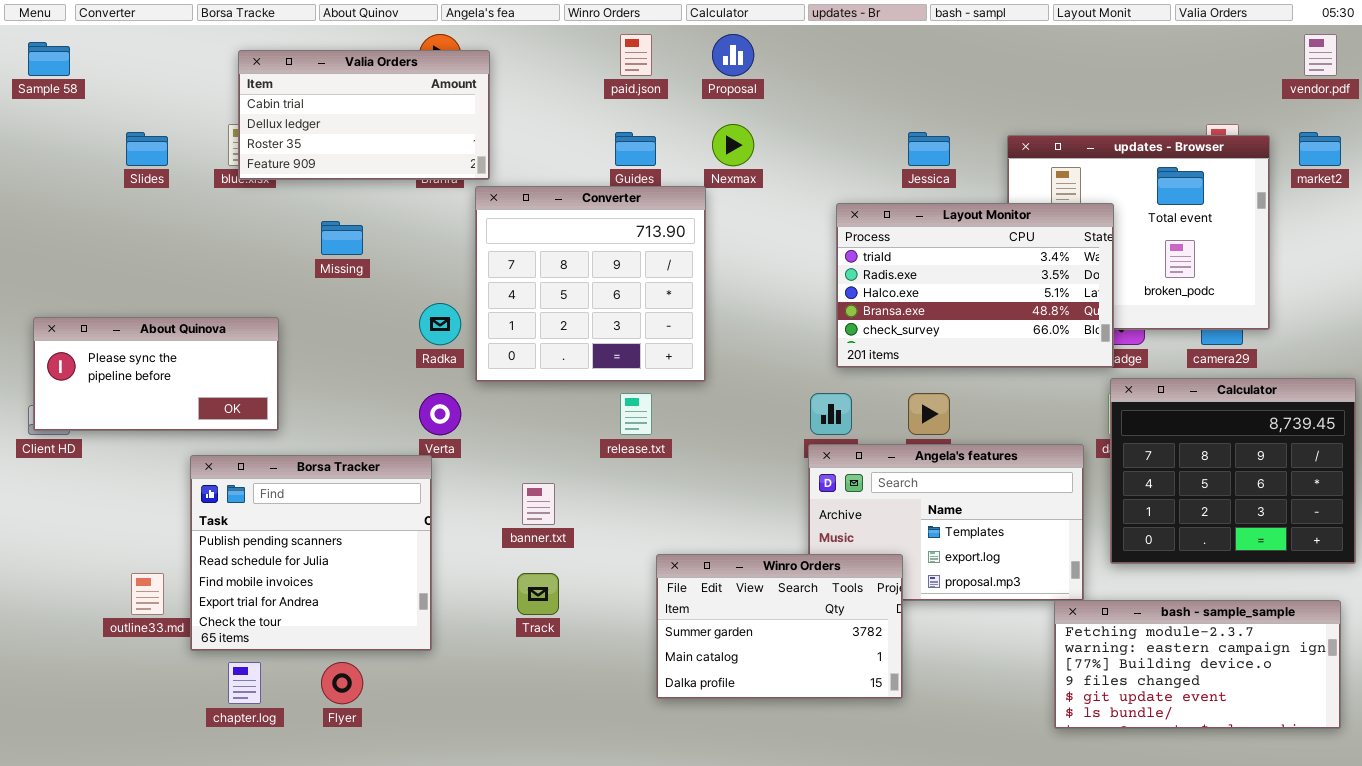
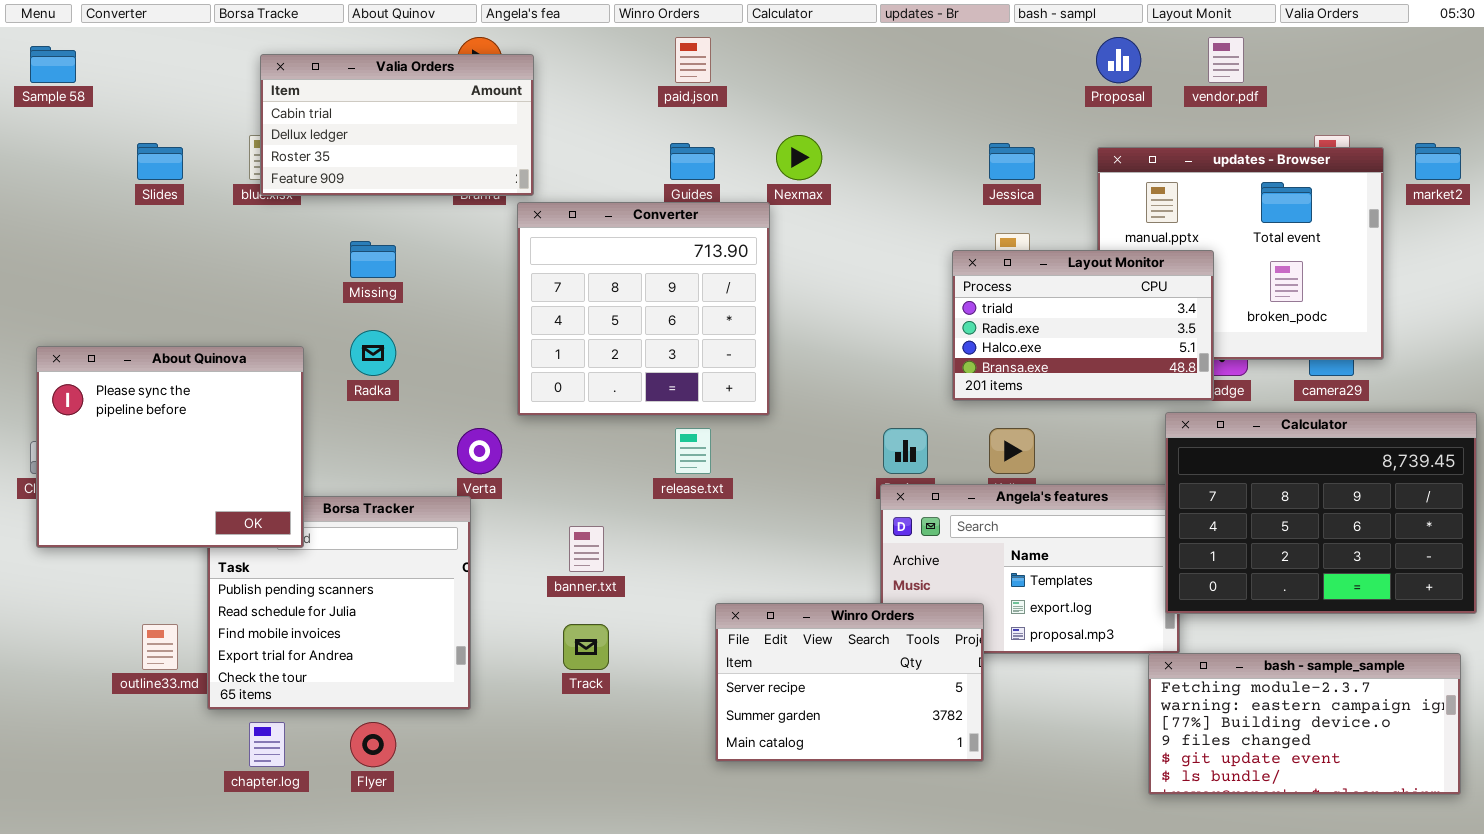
Proposal: [712,34,754,76] -> [1096,37,1141,83], moved
vendor.pdf: [1304,34,1337,76] -> [1208,37,1244,83], moved
Layout Monitor: [836,203,1114,368] -> [952,250,1214,401], resized
Radka: [419,303,461,345] -> [350,330,396,376], moved
About Quinova: [33,317,279,431] -> [36,346,304,548], resized
Calculator: [1110,378,1356,564] -> [1165,412,1477,614], resized
Winro Orders: [656,554,903,699] -> [715,603,984,762], scrolled up 1 row

